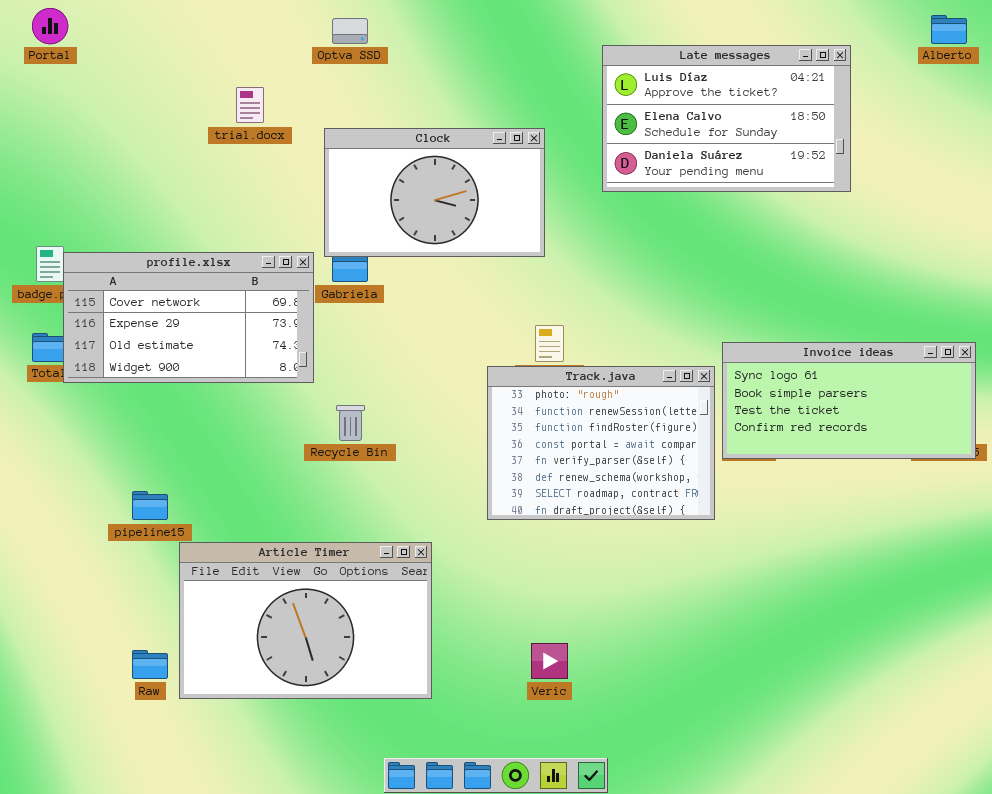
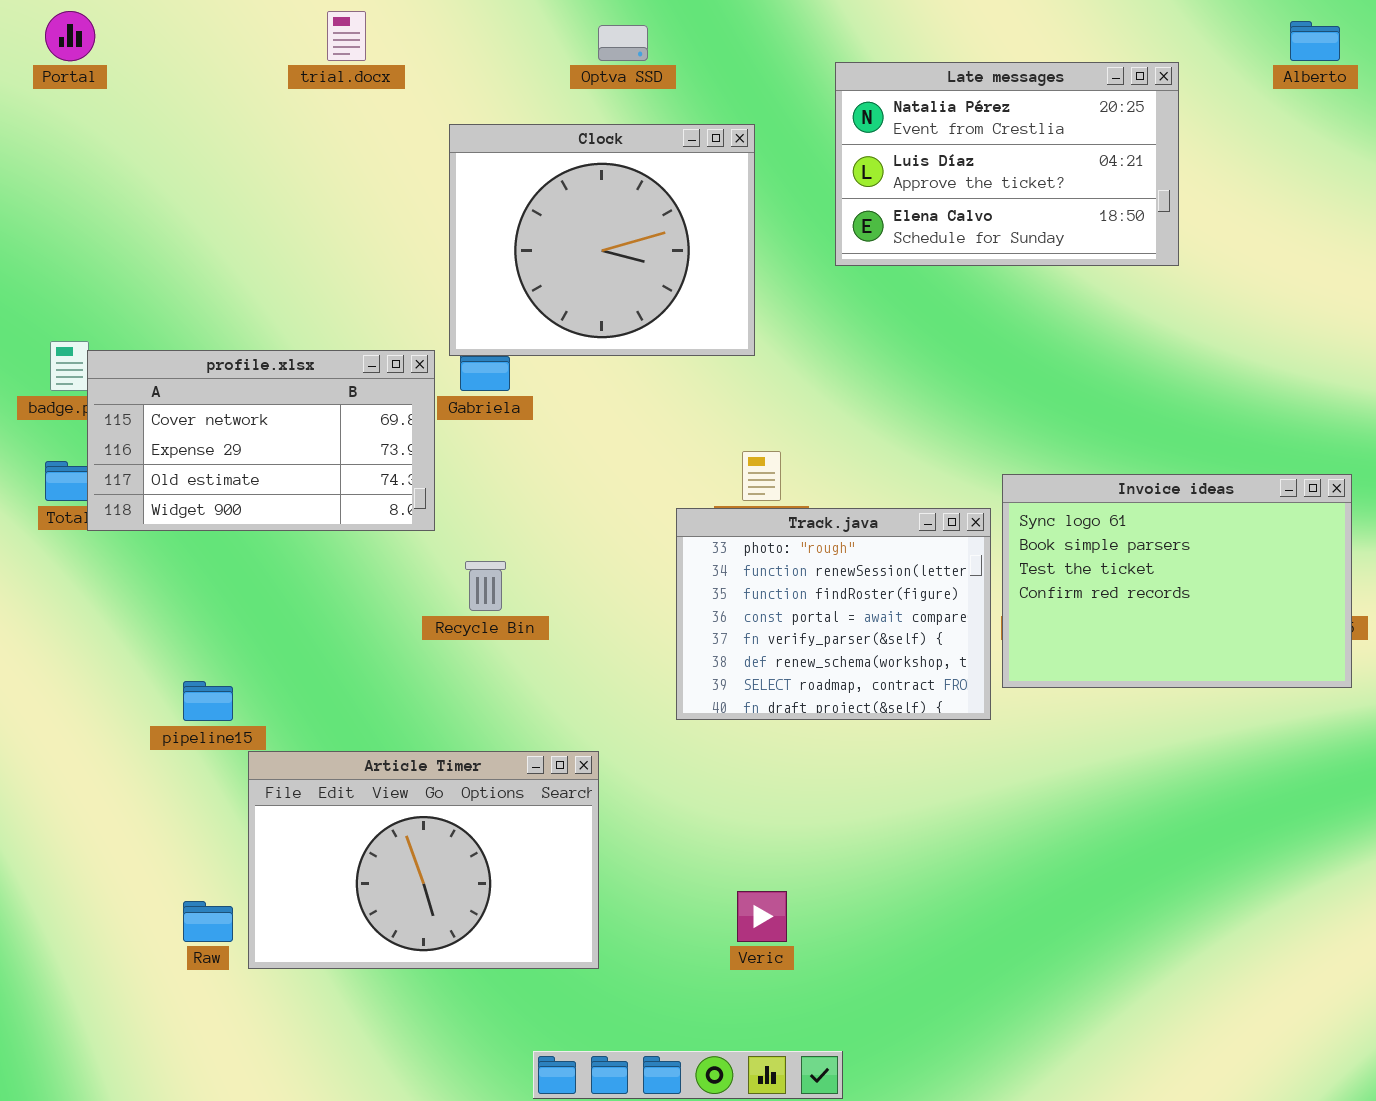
Optva SSD: [332,18,368,44] -> [598,25,648,61], moved
Late messages: [602,45,851,192] -> [835,62,1179,266], scrolled up 1 row
trial.docx: [236,87,264,123] -> [327,11,366,61], moved
Clock: [324,128,545,257] -> [449,124,755,356], resized
Invoice ideas: [722,342,976,459] -> [1002,474,1352,688], resized

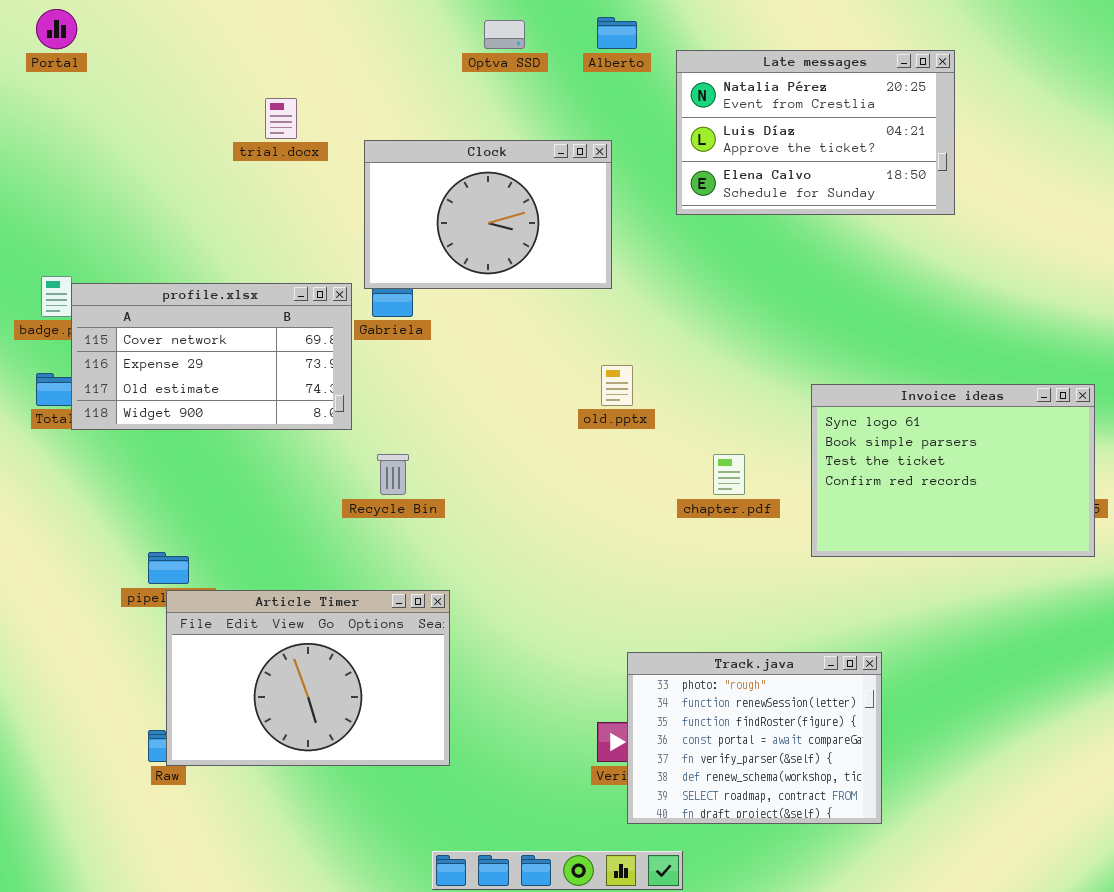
trial.docx: [327,11,366,61] -> [265,98,297,139], moved
Alberto: [1290,21,1340,61] -> [597,17,637,49], moved
Clock: [449,124,755,356] -> [364,140,612,289], resized
Track.java: [676,508,991,720] -> [627,652,882,824], moved
Article Timer: [248,751,599,969] -> [166,590,450,766], moved

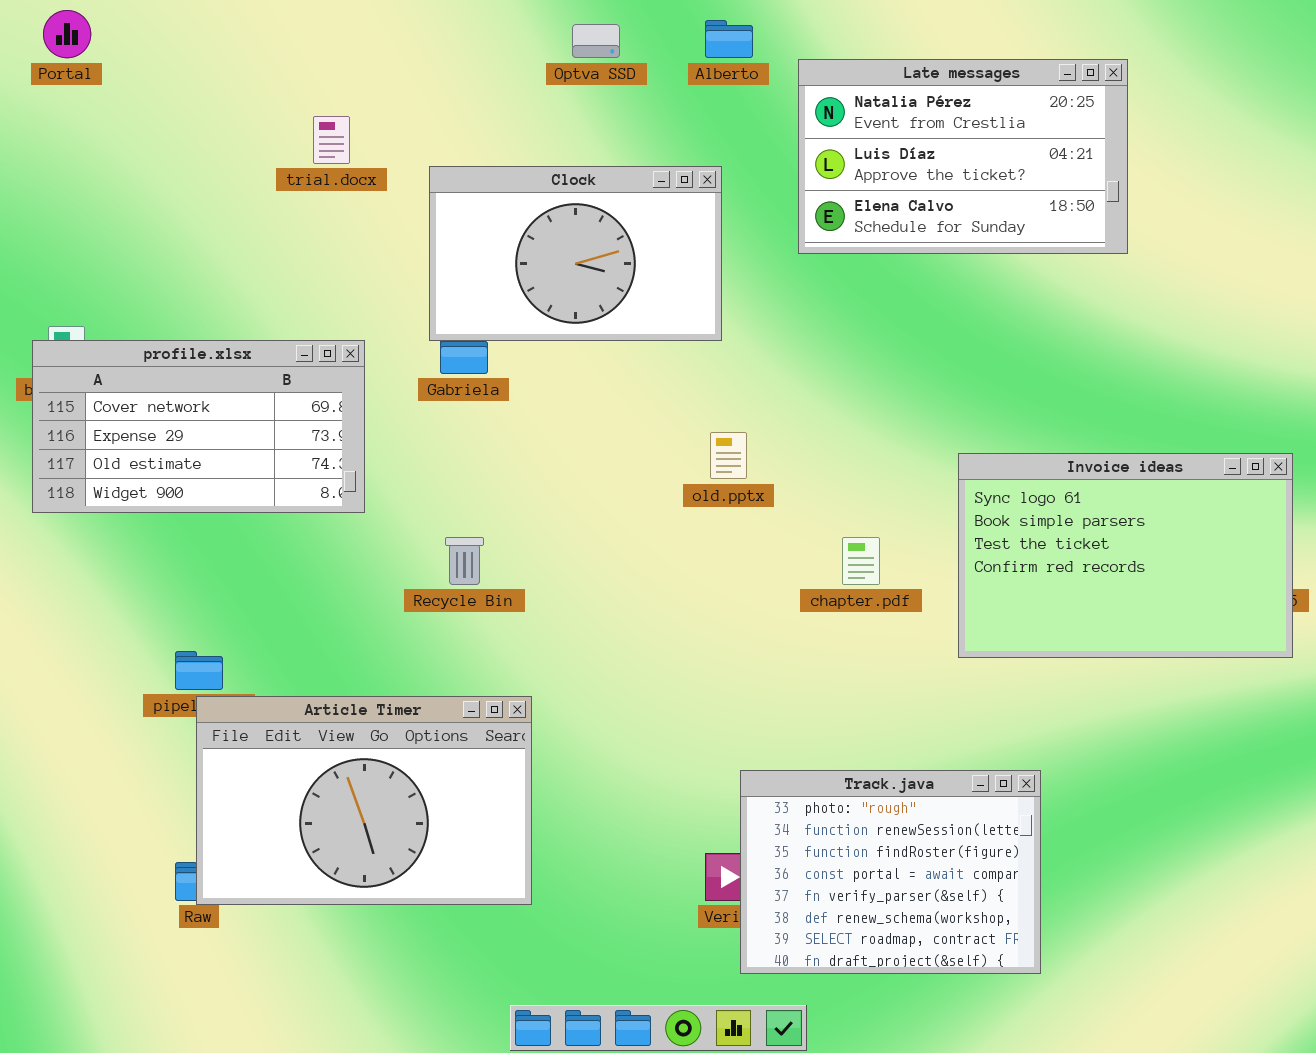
profile.xlsx: [71,283,352,430] -> [32,340,365,513], moved

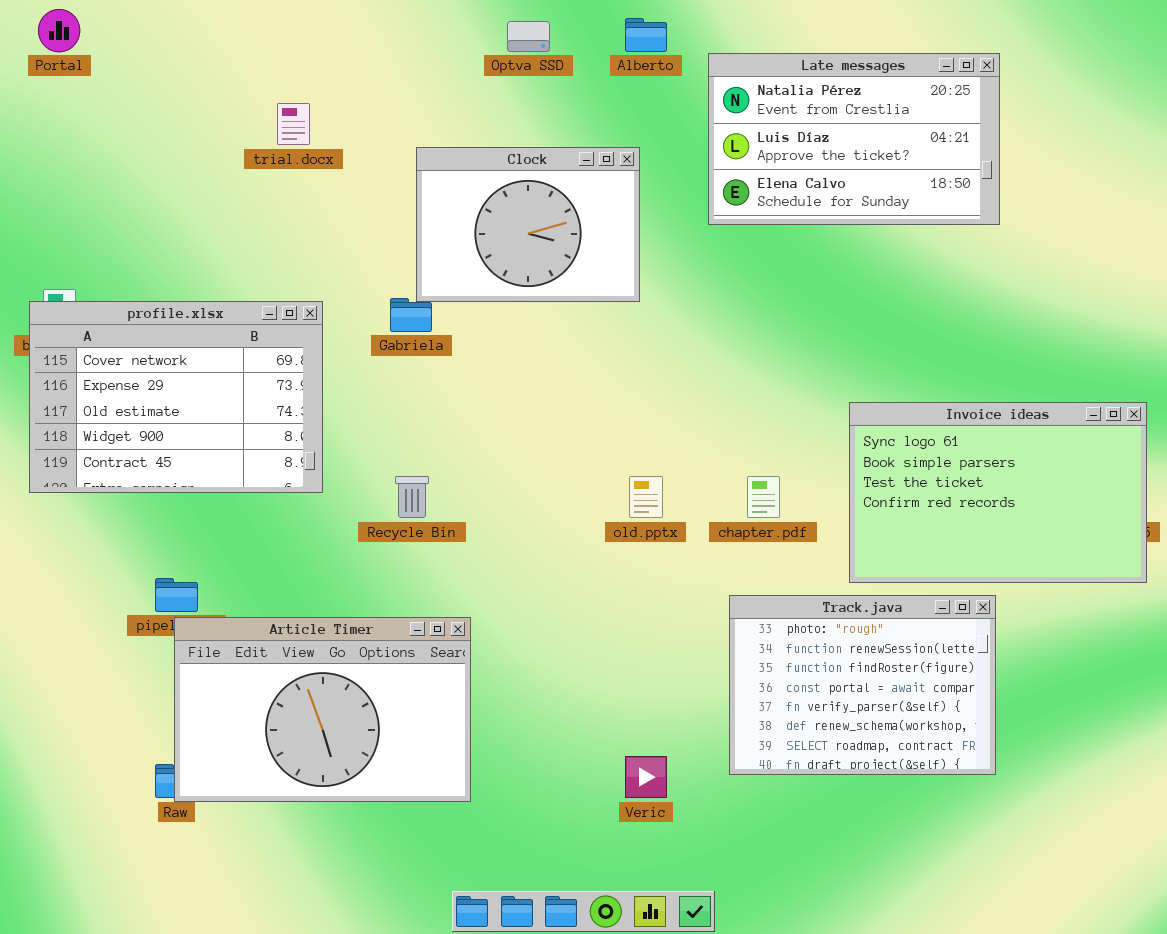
Clock: [429,166,722,341] -> [416,147,640,302], resized
profile.xlsx: [32,340,365,513] -> [29,301,323,493], resized
old.pptx: [710,432,747,479] -> [629,476,663,518], moved
Track.java: [740,770,1041,974] -> [729,595,996,775], moved

